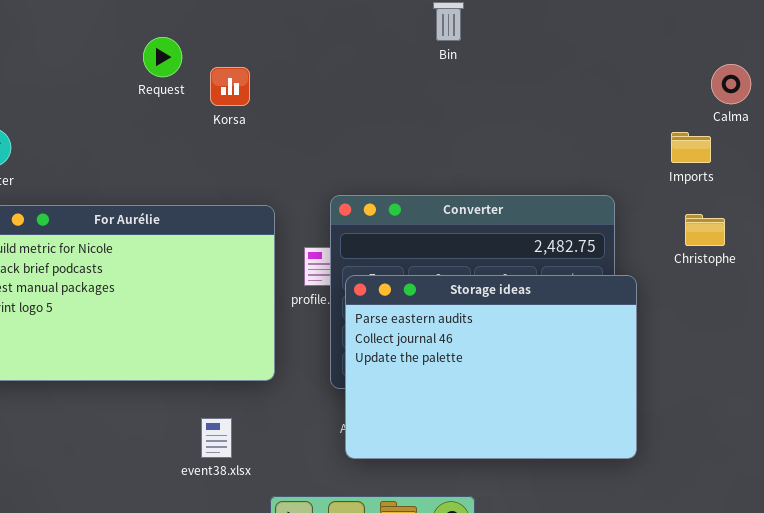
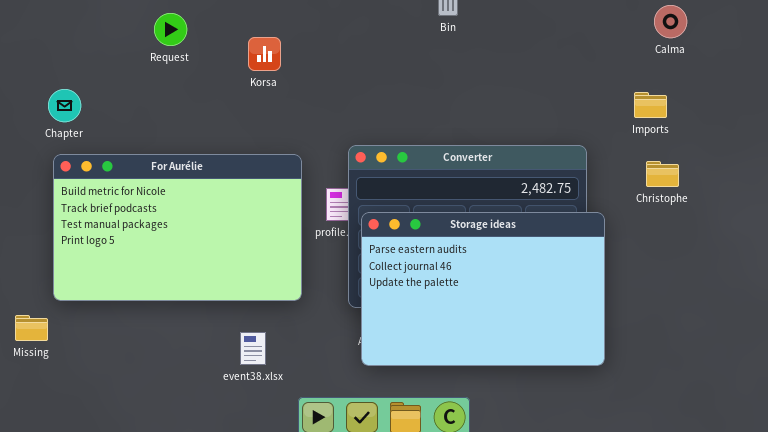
Request: [143,37,182,77] -> [154,13,187,46], moved
Calma: [711,64,751,104] -> [654,5,687,38], moved

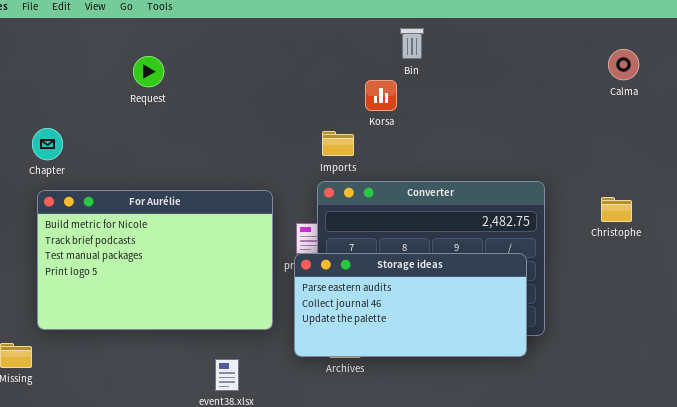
Korsa: [248,37,281,71] -> [365,80,397,111], moved
Imports: [634,92,667,118] -> [322,131,354,156], moved
Storage ideas: [361,212,605,366] -> [294,253,527,357], moved, resized

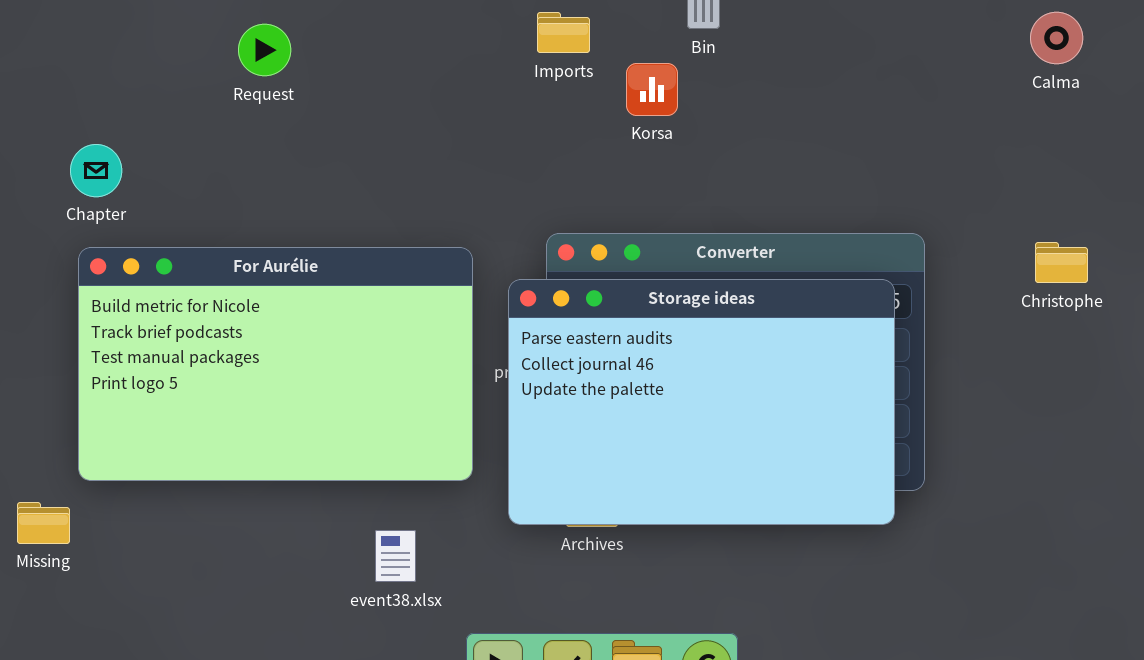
Imports: [322,131,354,156] -> [537,12,590,53], moved
Christophe: [601,197,632,222] -> [1035,242,1088,283], moved
Storage ideas: [294,253,527,357] -> [508,279,895,525], resized

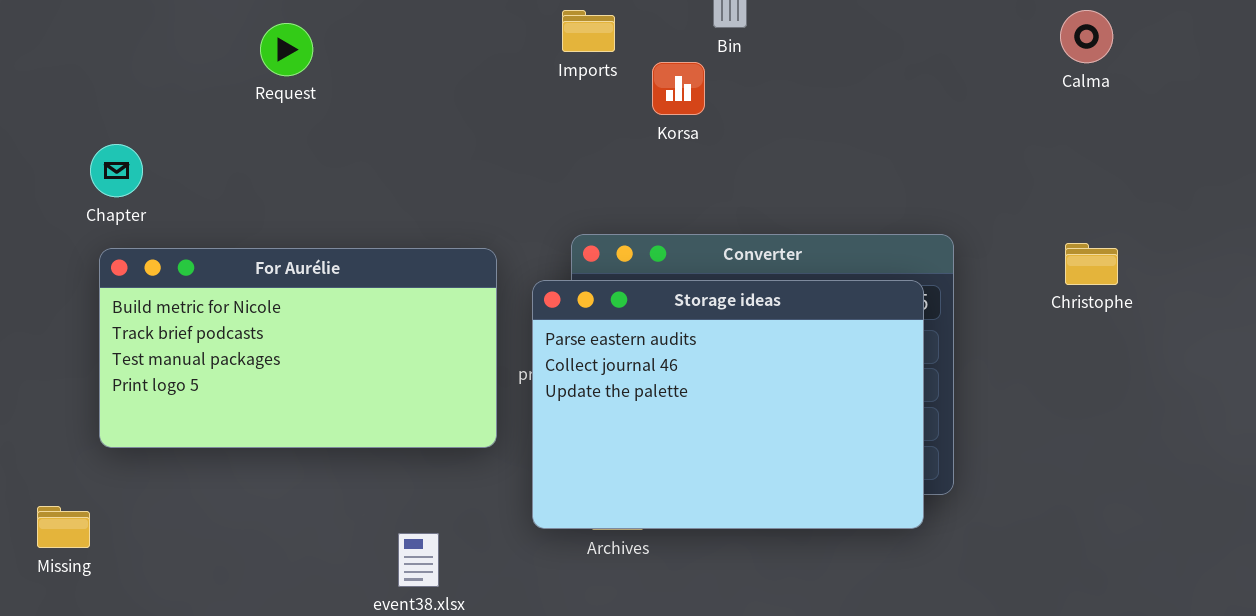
For Aurélie: [78,247,473,481] -> [99,248,497,448], resized

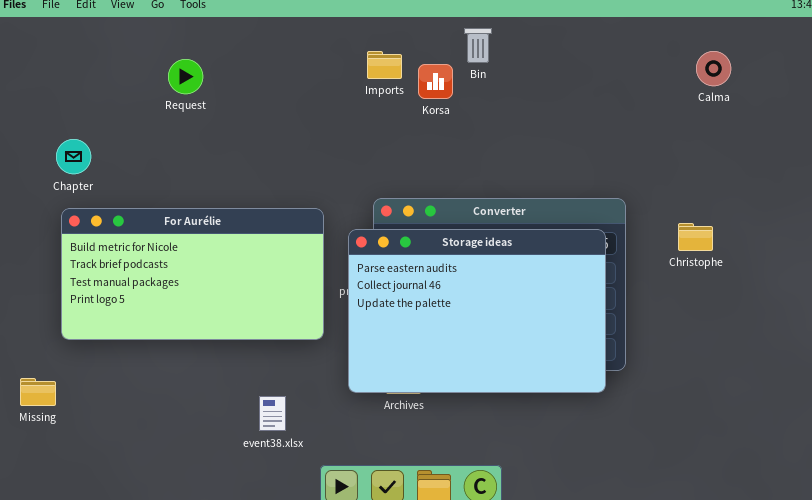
Korsa: [652,62,705,115] -> [418,64,453,99], moved
Christophe: [1065,243,1118,285] -> [678,223,713,251], moved

